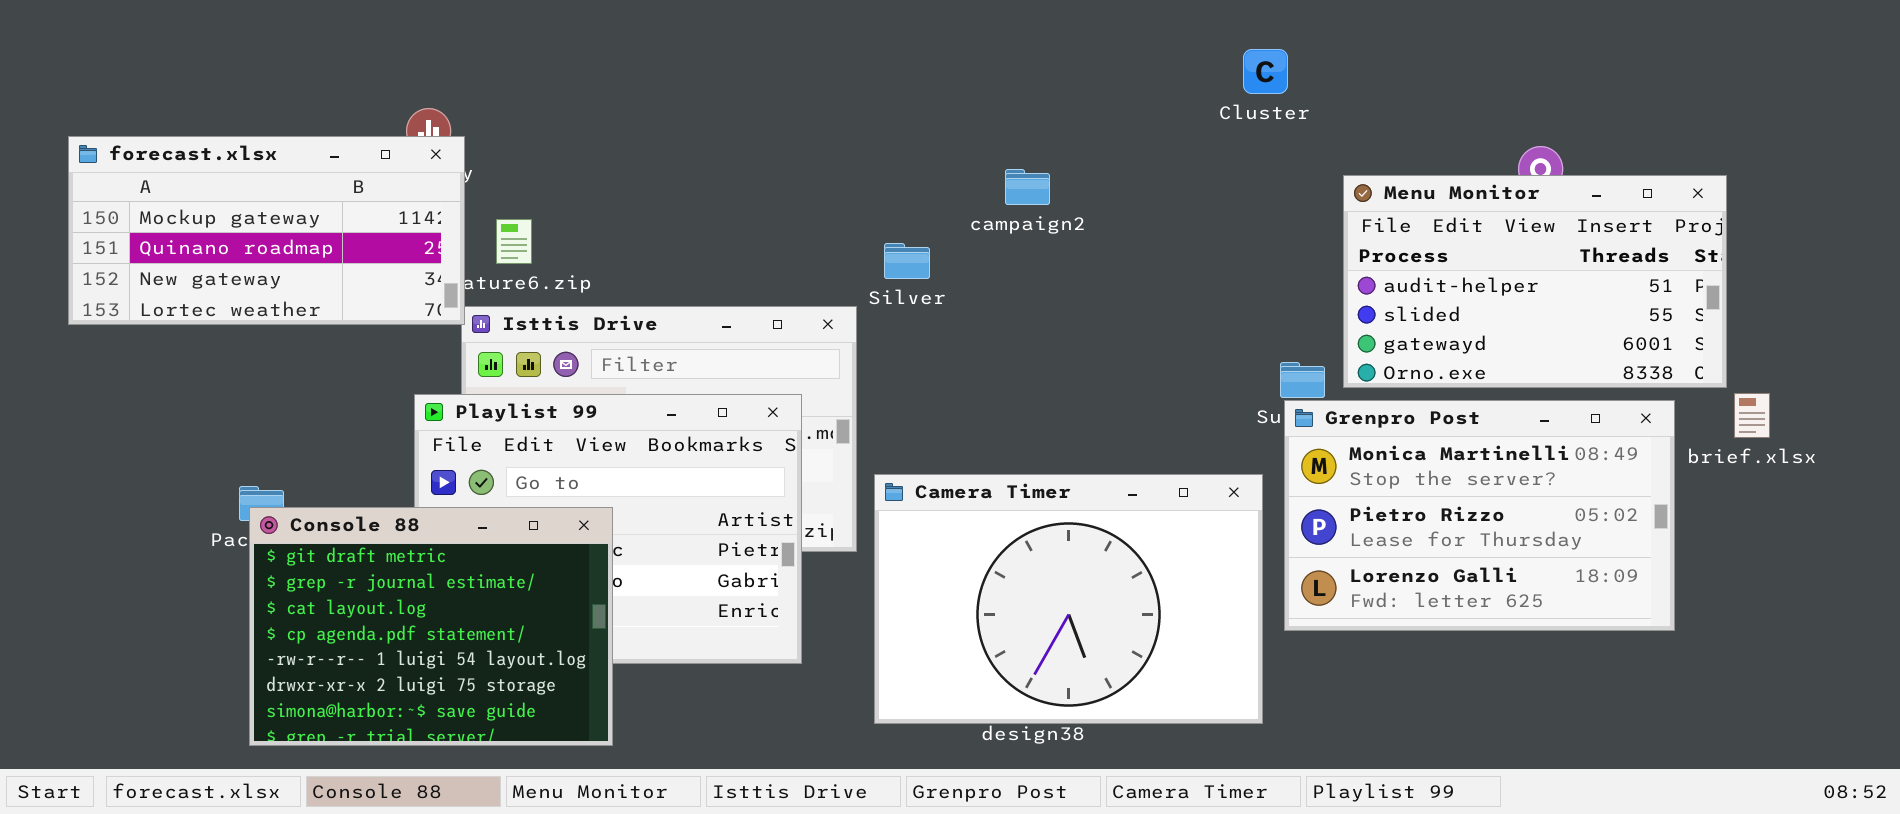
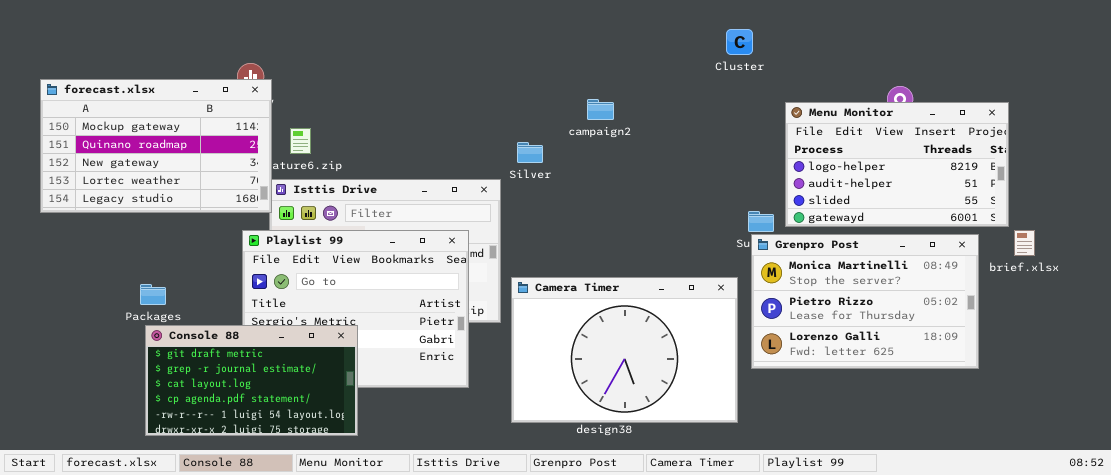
forecast.xlsx: [68,136,465,325] -> [40,79,272,213], resized
Menu Monitor: [1343,175,1727,388] -> [785,102,1009,227], scrolled up 1 row
Console 88: [249,507,613,746] -> [145,325,358,436], resized

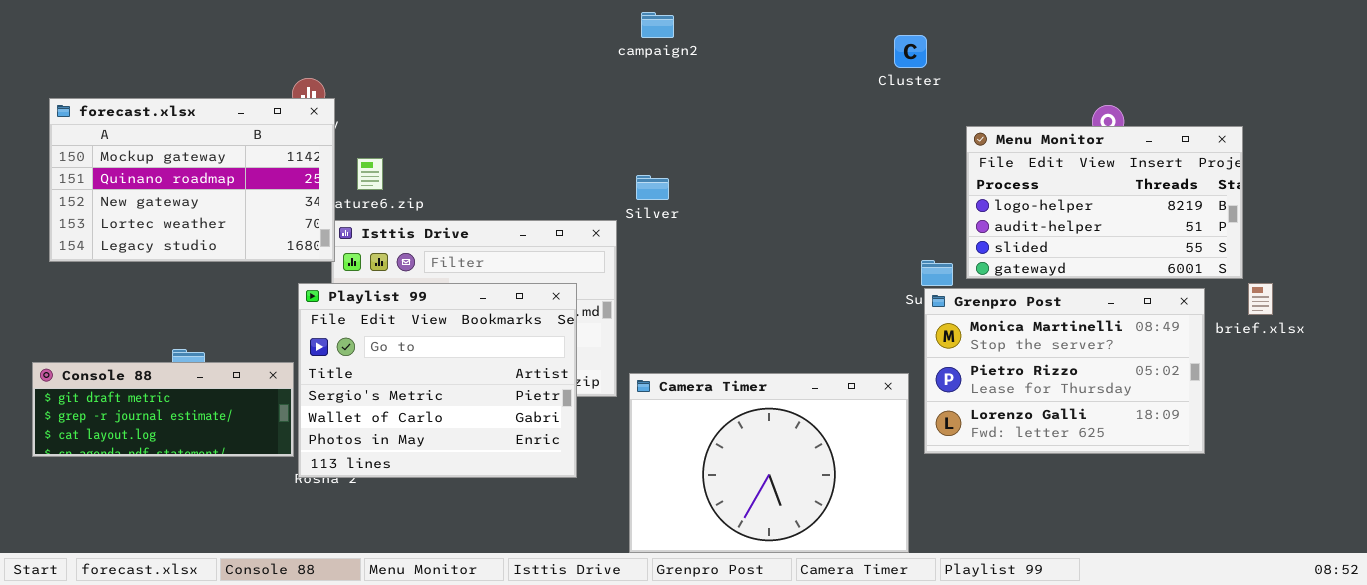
campaign2: [587,99,614,120] -> [641,12,674,38], moved
Camera Timer: [511,277,738,423] -> [629,373,909,553], moved
Console 88: [145,325,358,436] -> [32,362,294,457], moved, resized

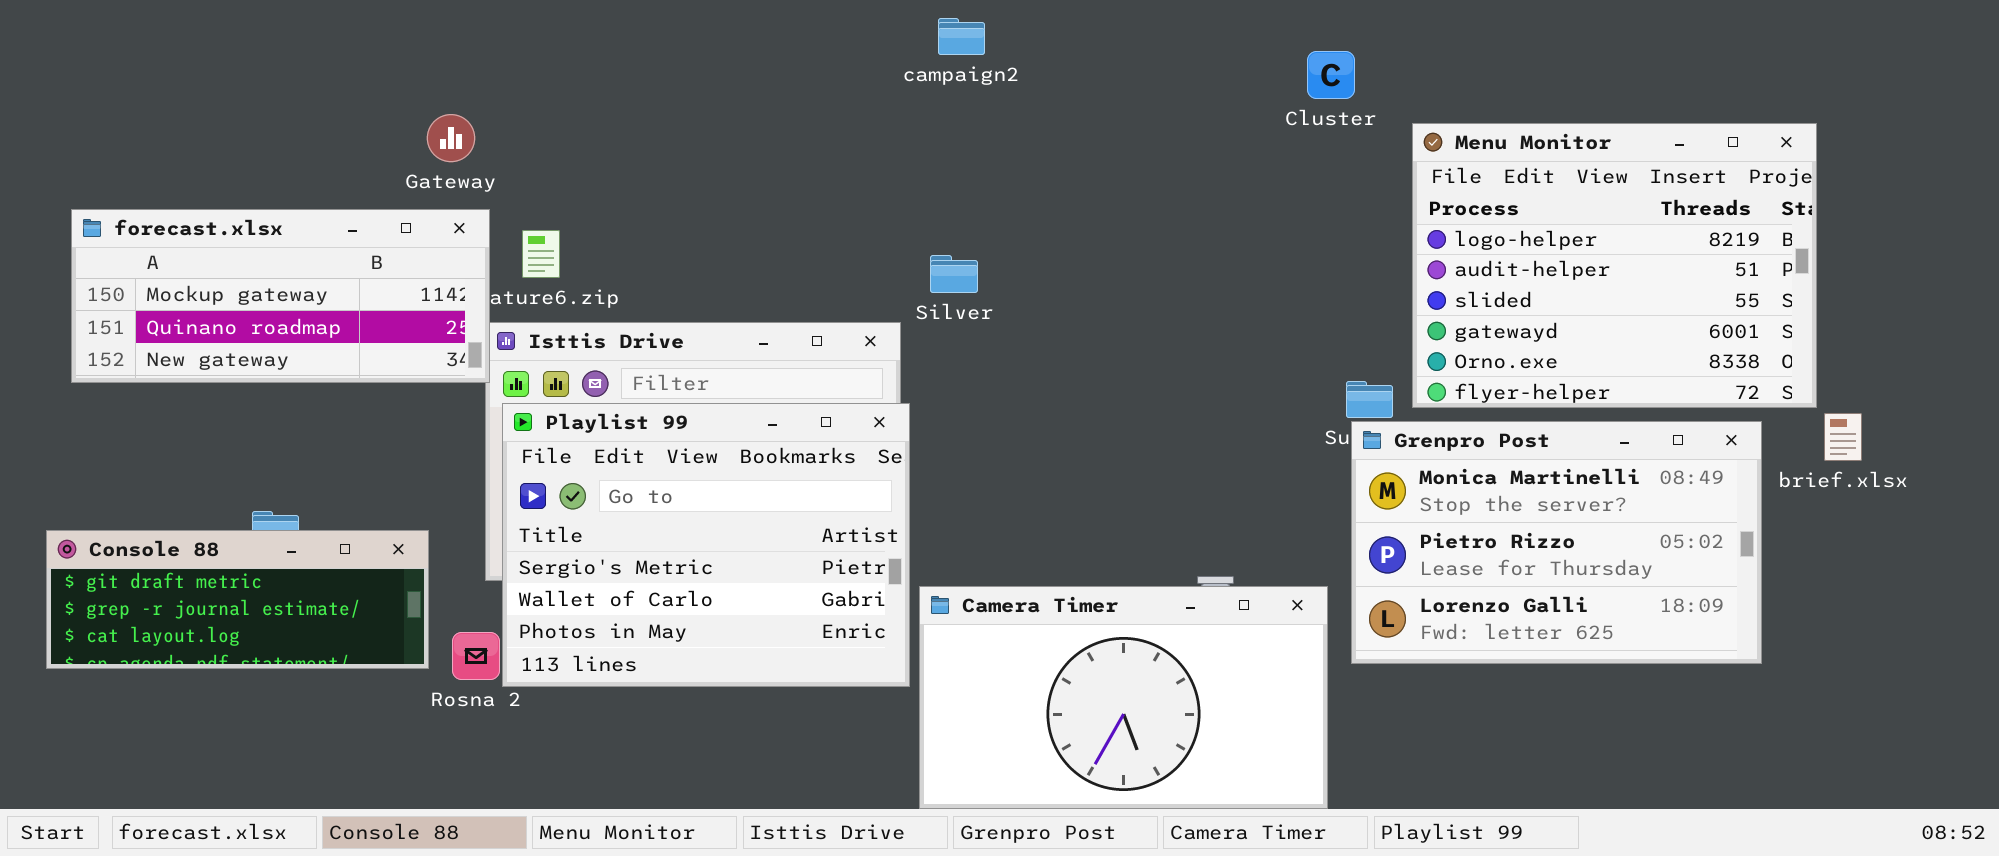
forecast.xlsx: [49,98,335,262] -> [71,209,490,383], resized
Menu Monitor: [966,126,1243,279] -> [1412,123,1817,408], resized
Playlist 99: [298,283,577,478] -> [502,403,910,687], moved
Camera Timer: [629,373,909,553] -> [919,586,1328,809], resized

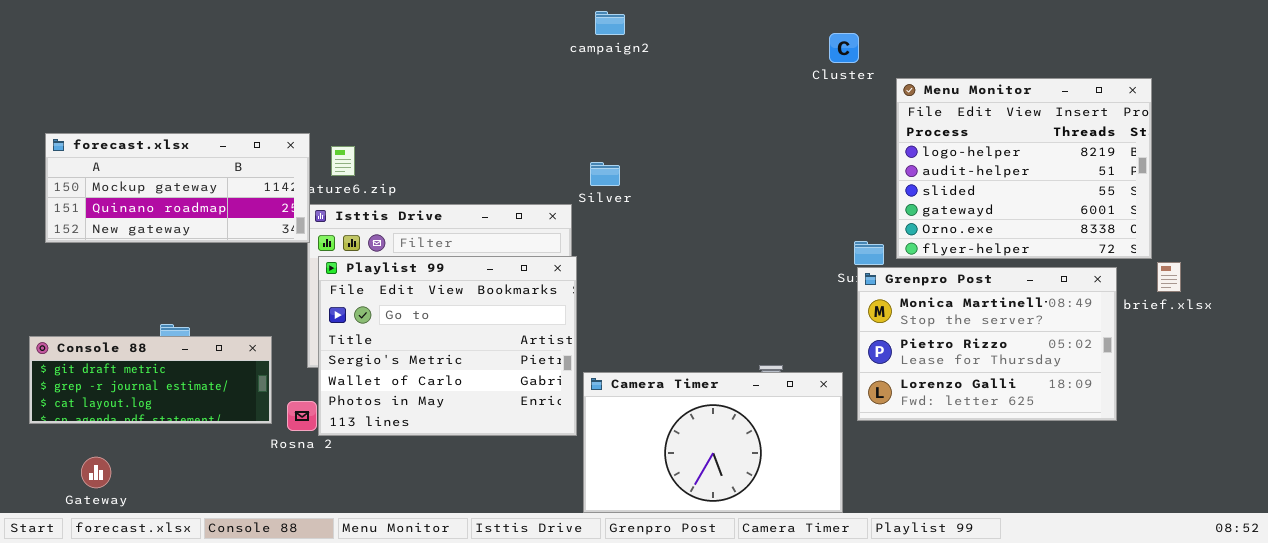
Gateway: [427,114,475,162] -> [81,457,111,488], moved

